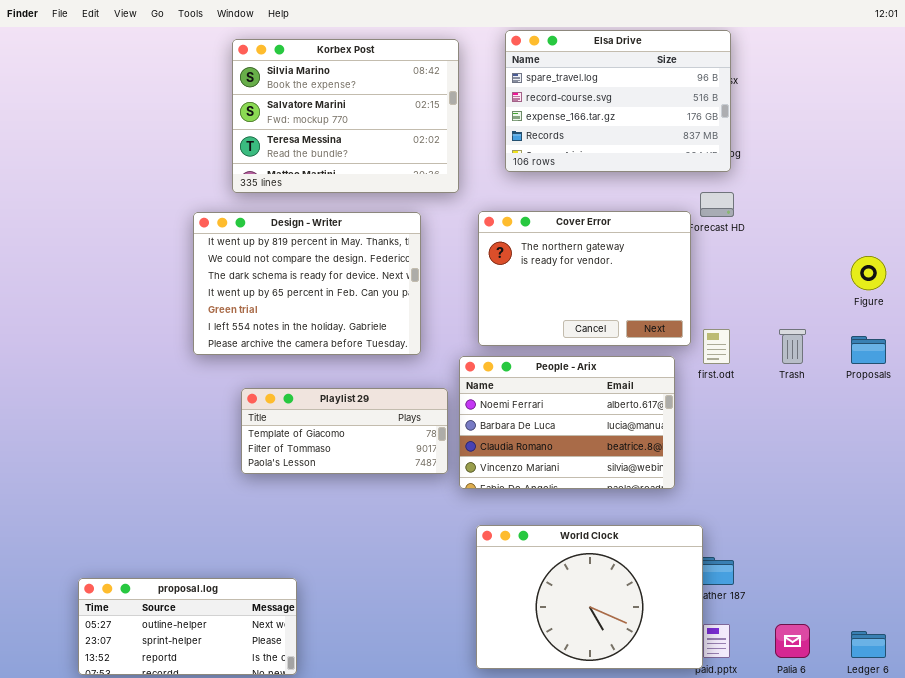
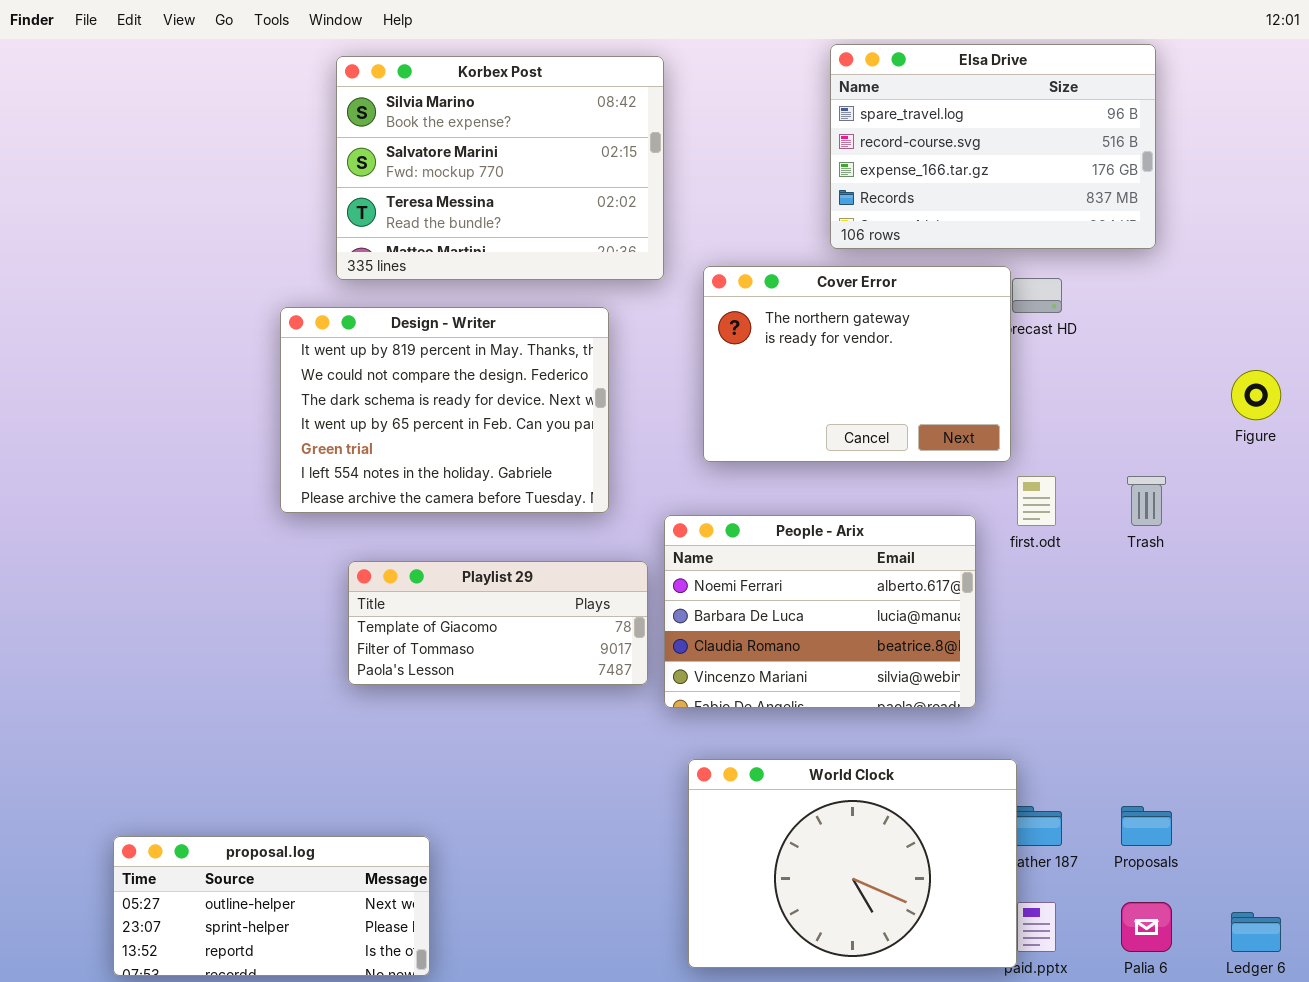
Elsa Drive: [505,30,731,172] -> [830,44,1156,249], moved
Cover Error: [478,211,691,346] -> [703,266,1011,462], moved
Proposals: [851,336,886,364] -> [1121,806,1172,846], moved

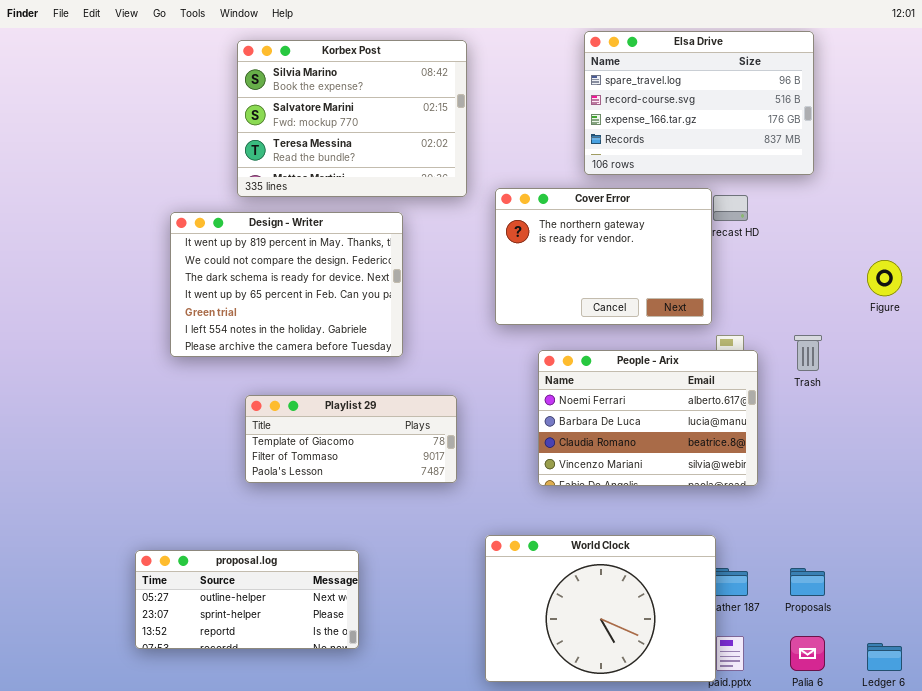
Design - Writer: [280,307,609,513] -> [170,212,403,357], moved
People - Arix: [664,515,976,708] -> [538,350,758,486], moved
proposal.log: [113,836,430,976] -> [135,550,359,649], moved

